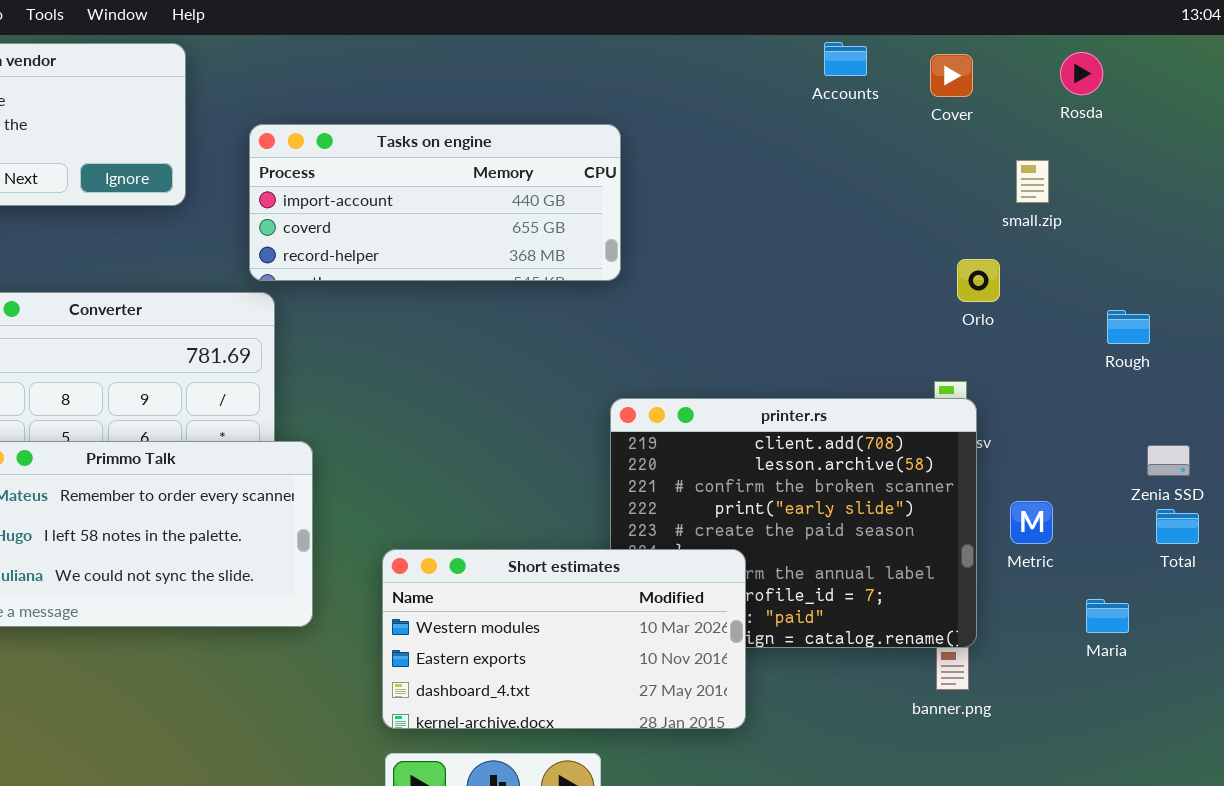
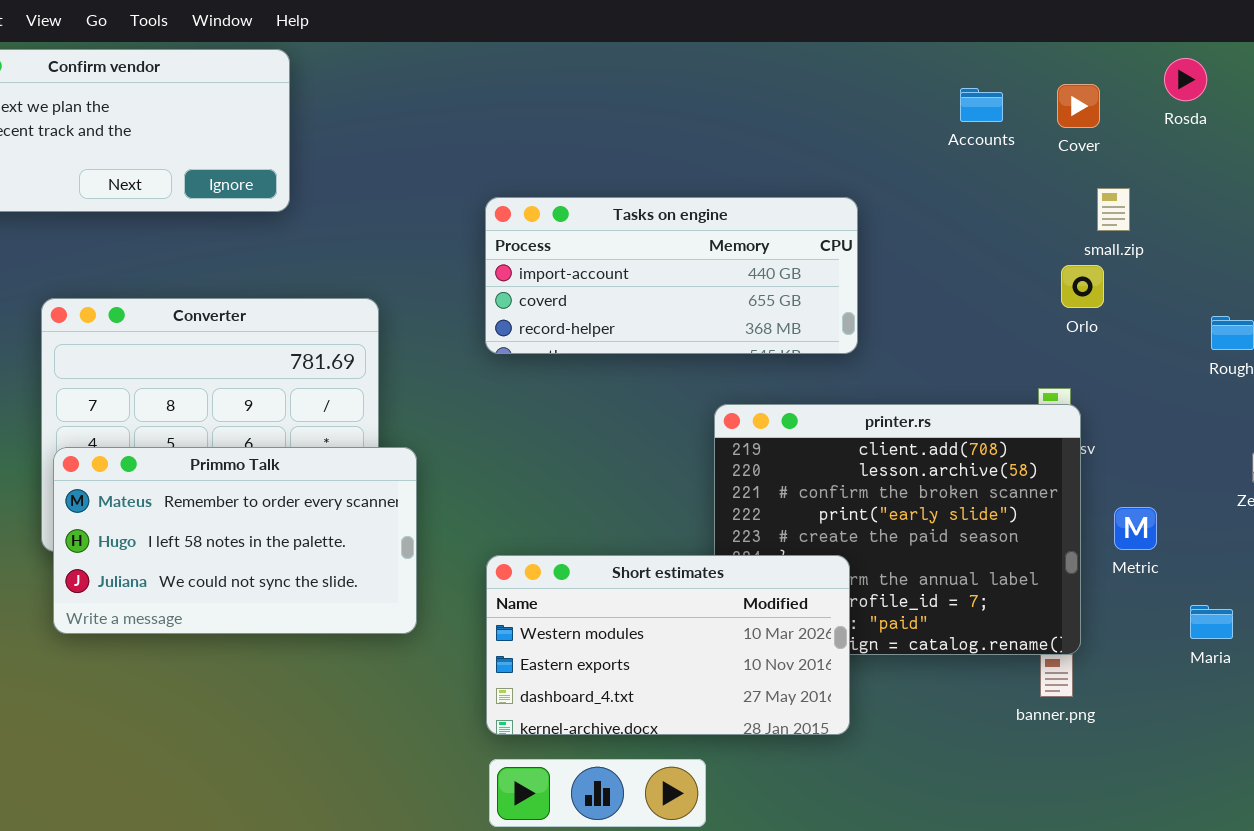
Accounts: [824,42,867,76] -> [960,88,1003,122], moved
Cover: [930,54,973,97] -> [1057,84,1100,128], moved
Tasks on engine: [249,124,621,281] -> [485,197,858,354], moved
small.zip: [1016,160,1049,203] -> [1097,188,1130,231], moved

